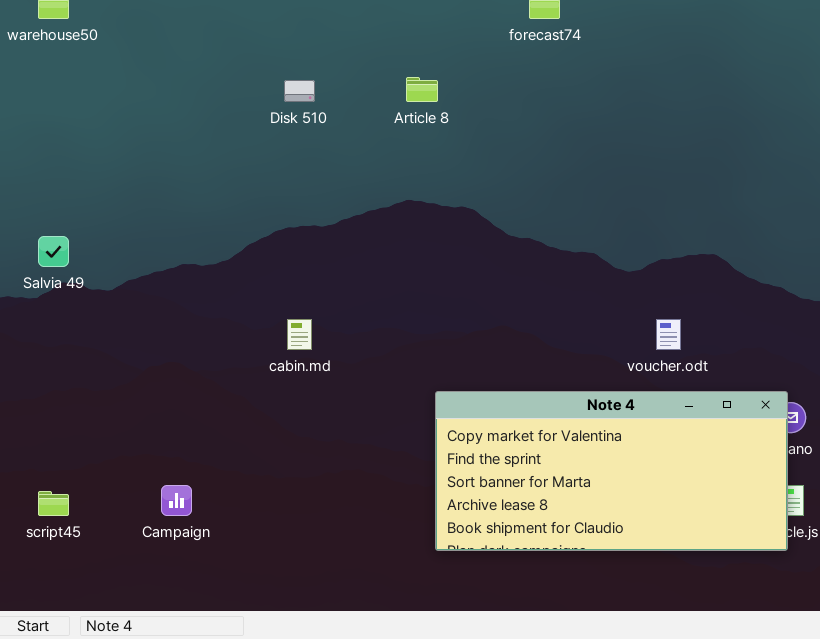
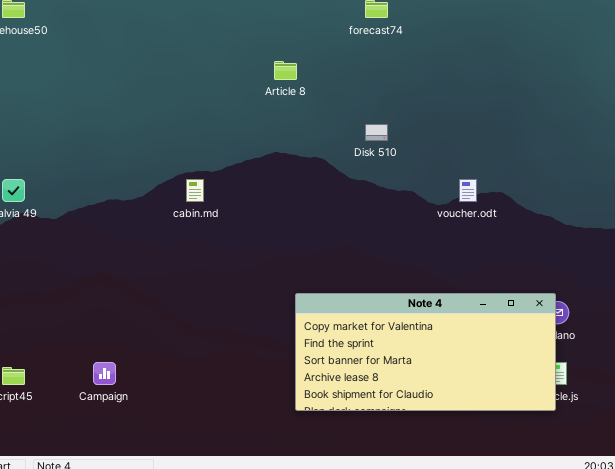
Disk 510: [284,80,315,102] -> [365,124,388,141], moved
cabin.md: [287,319,312,350] -> [186,179,204,202], moved
voucher.odt: [656,319,681,350] -> [459,179,477,202], moved

